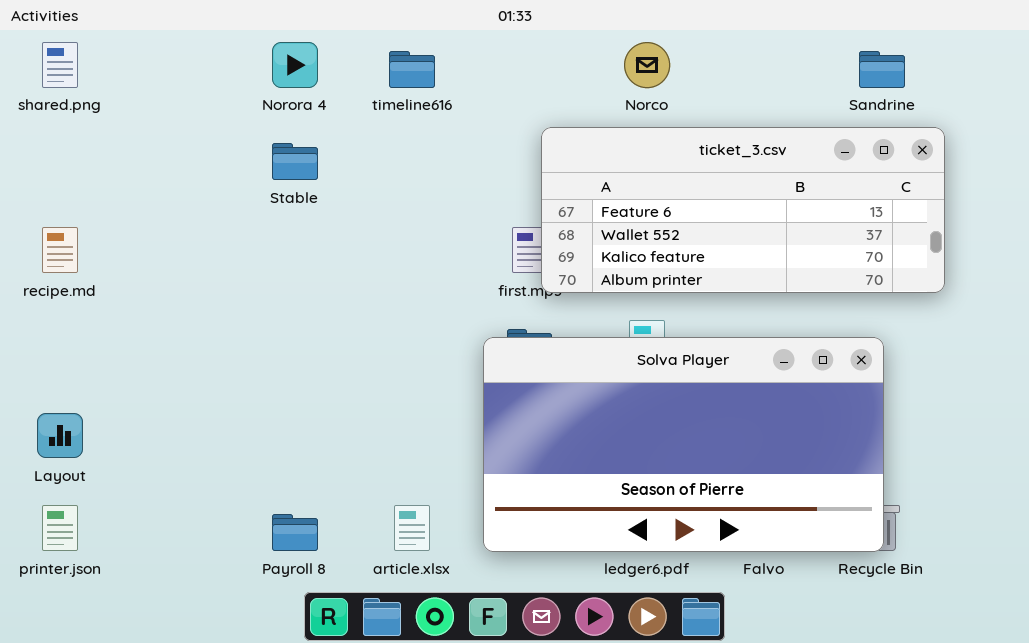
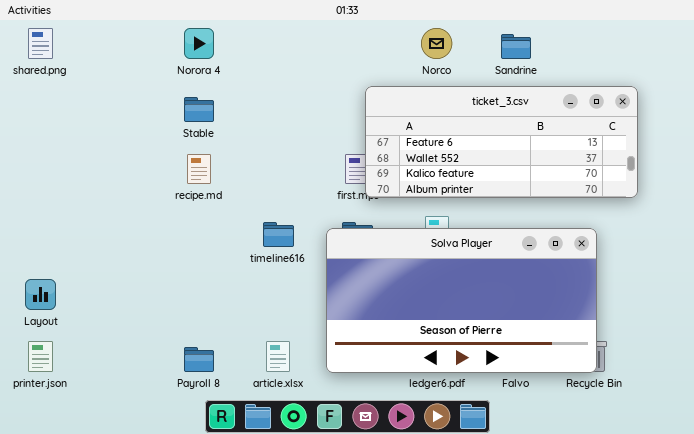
timeline616: [389,51,435,88] -> [263,222,294,247], moved
Sandrine: [859,51,905,88] -> [501,34,531,59], moved
recipe.md: [42,227,78,273] -> [187,154,211,184], moved

